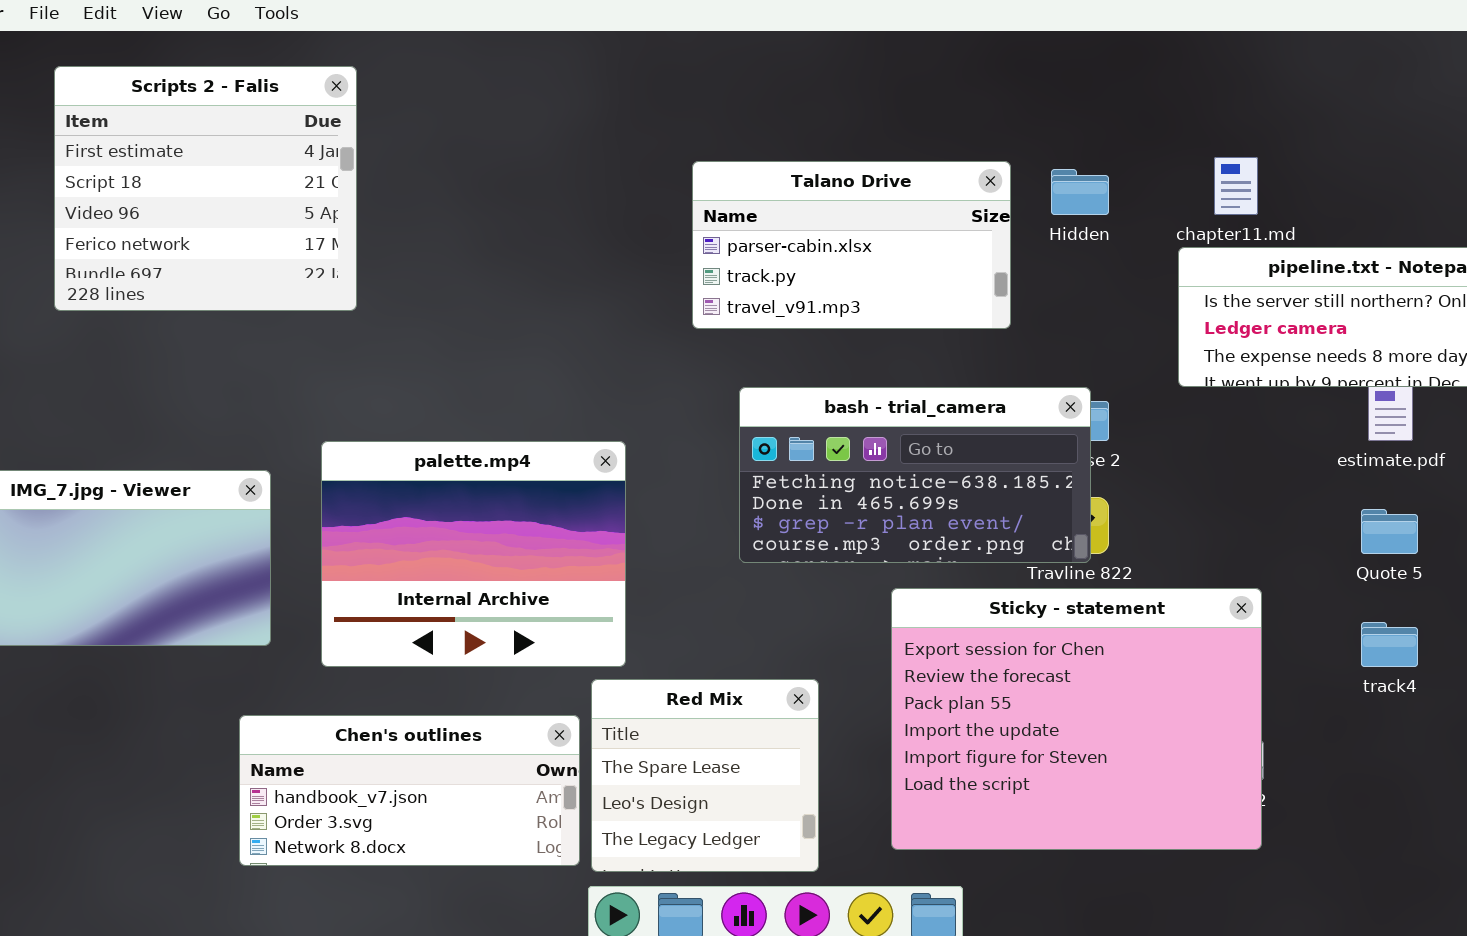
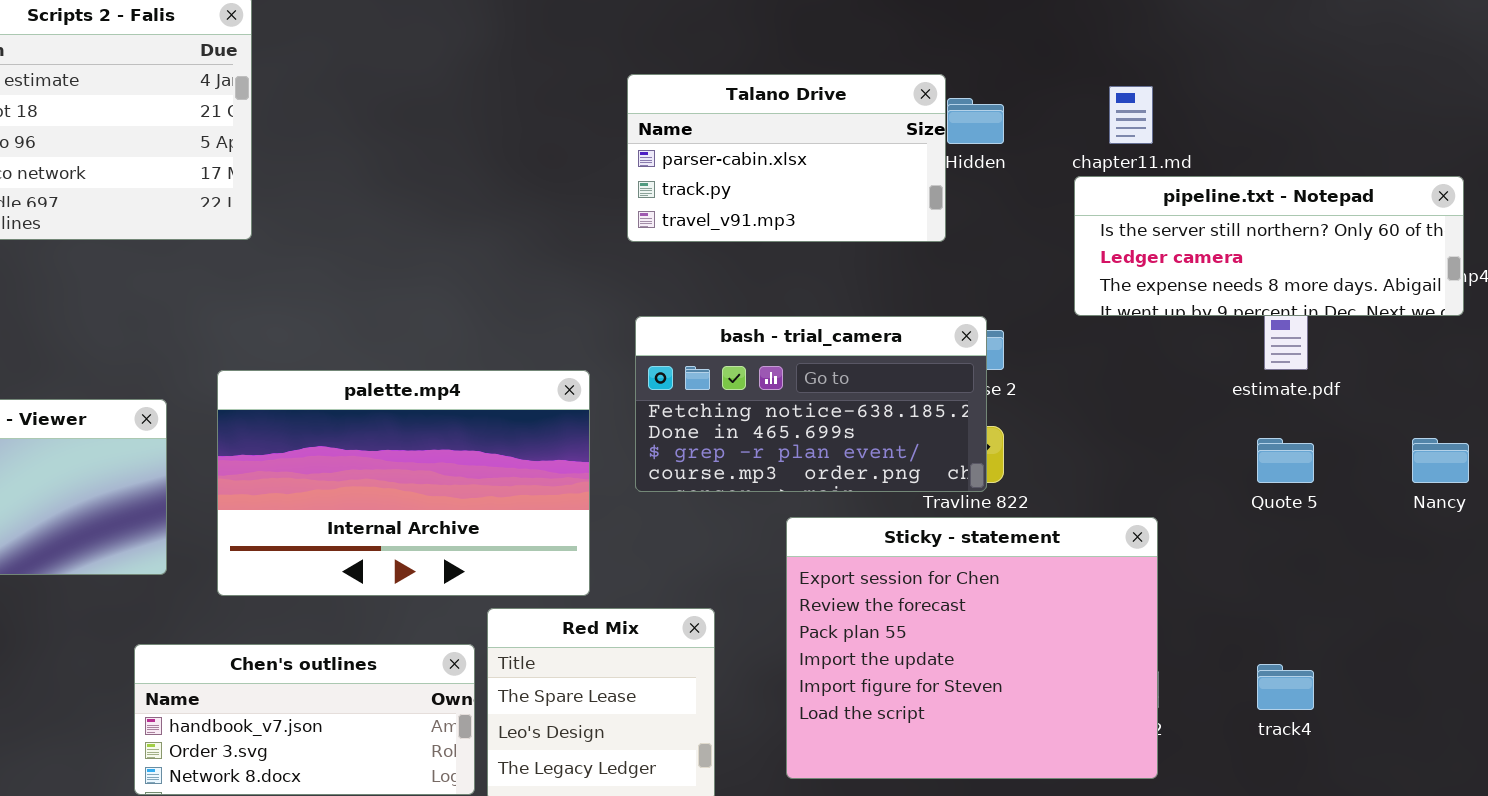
Talano Drive: [692,161,1011,329] -> [627,74,946,242], moved
palette.mp4: [321,441,626,667] -> [217,370,590,596], resized
track4: [1361,622,1418,667] -> [1257,664,1314,710], moved

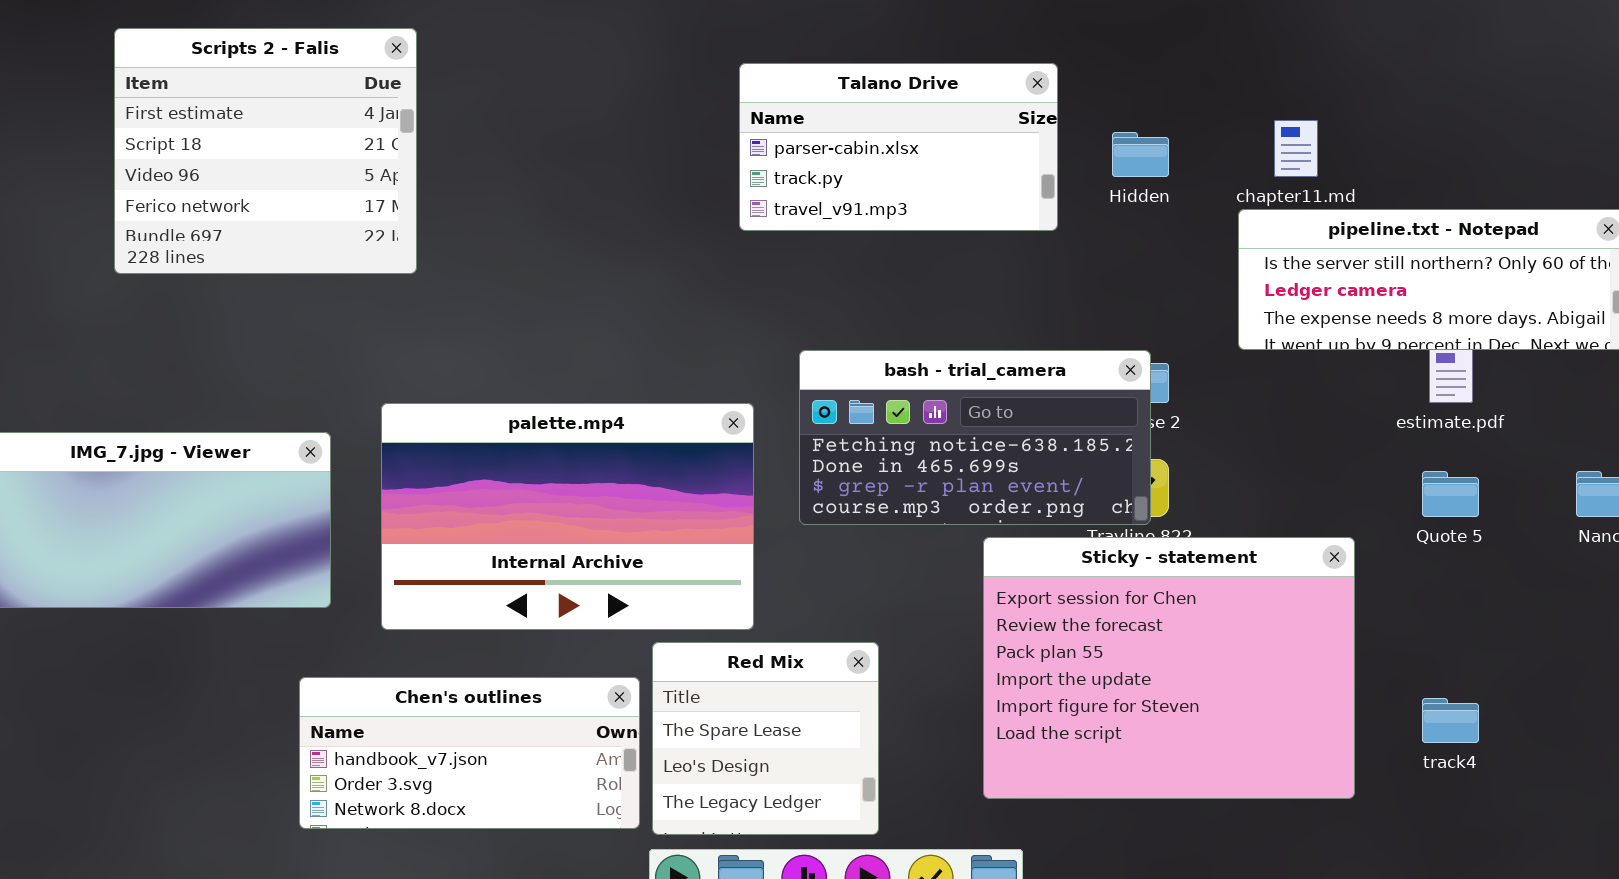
Talano Drive: [627,74,946,242] -> [739,63,1058,231], moved
Sticky - statement: [786,517,1158,779] -> [983,537,1355,799], moved

